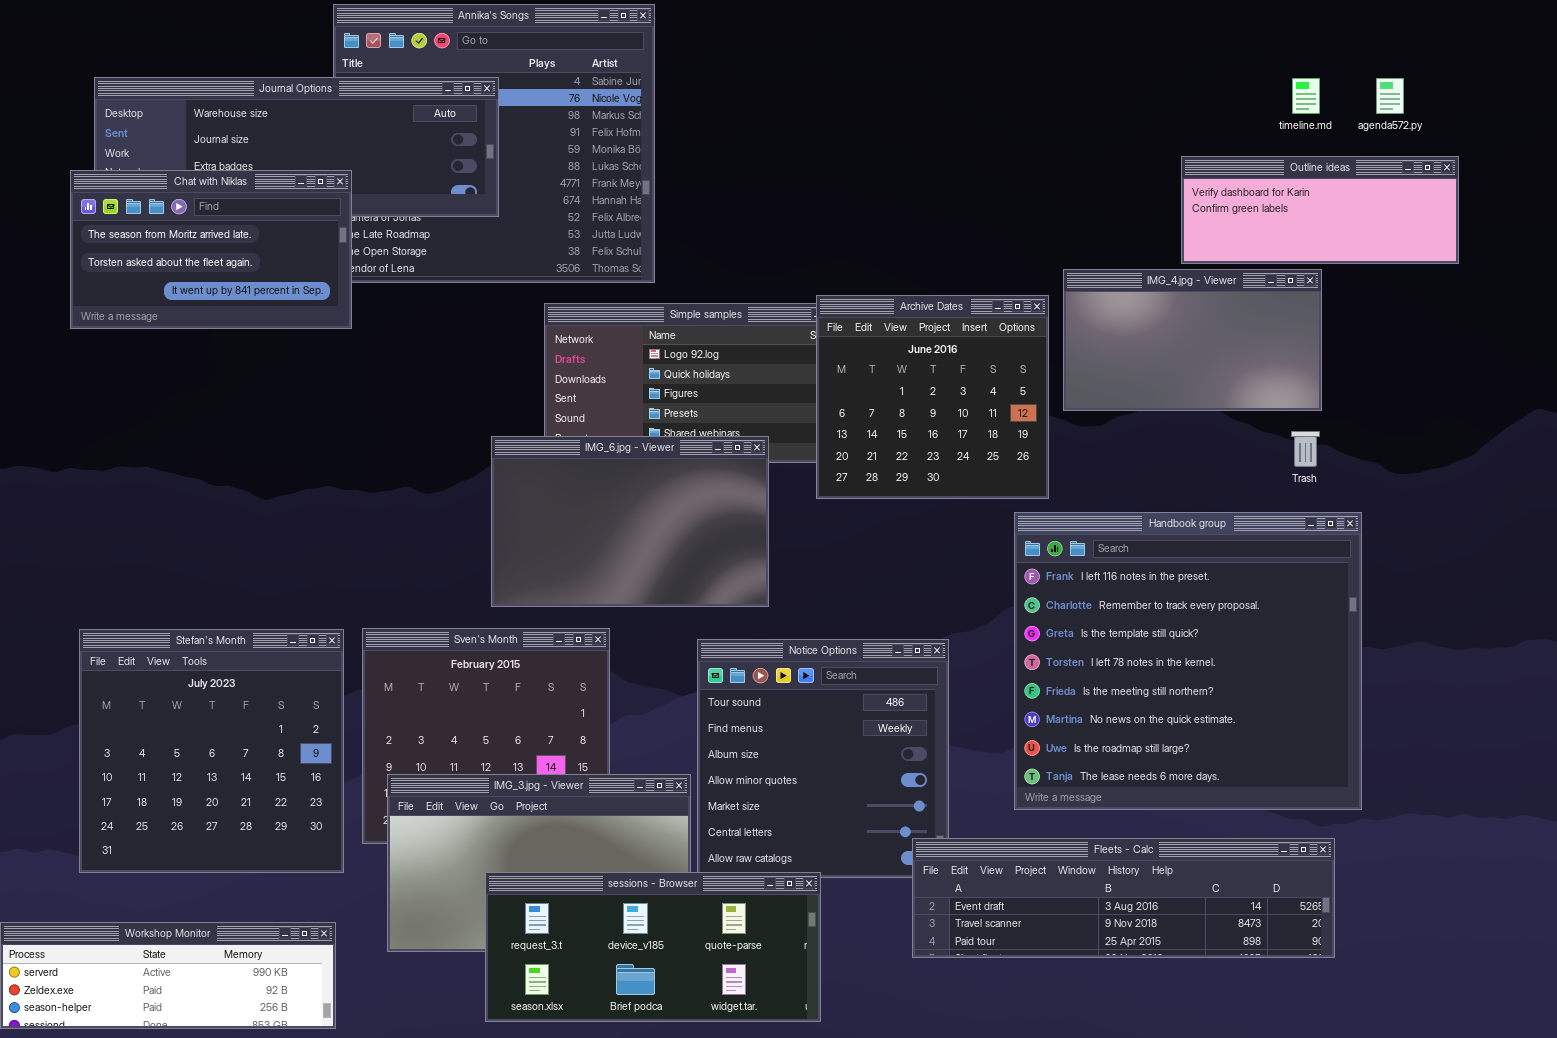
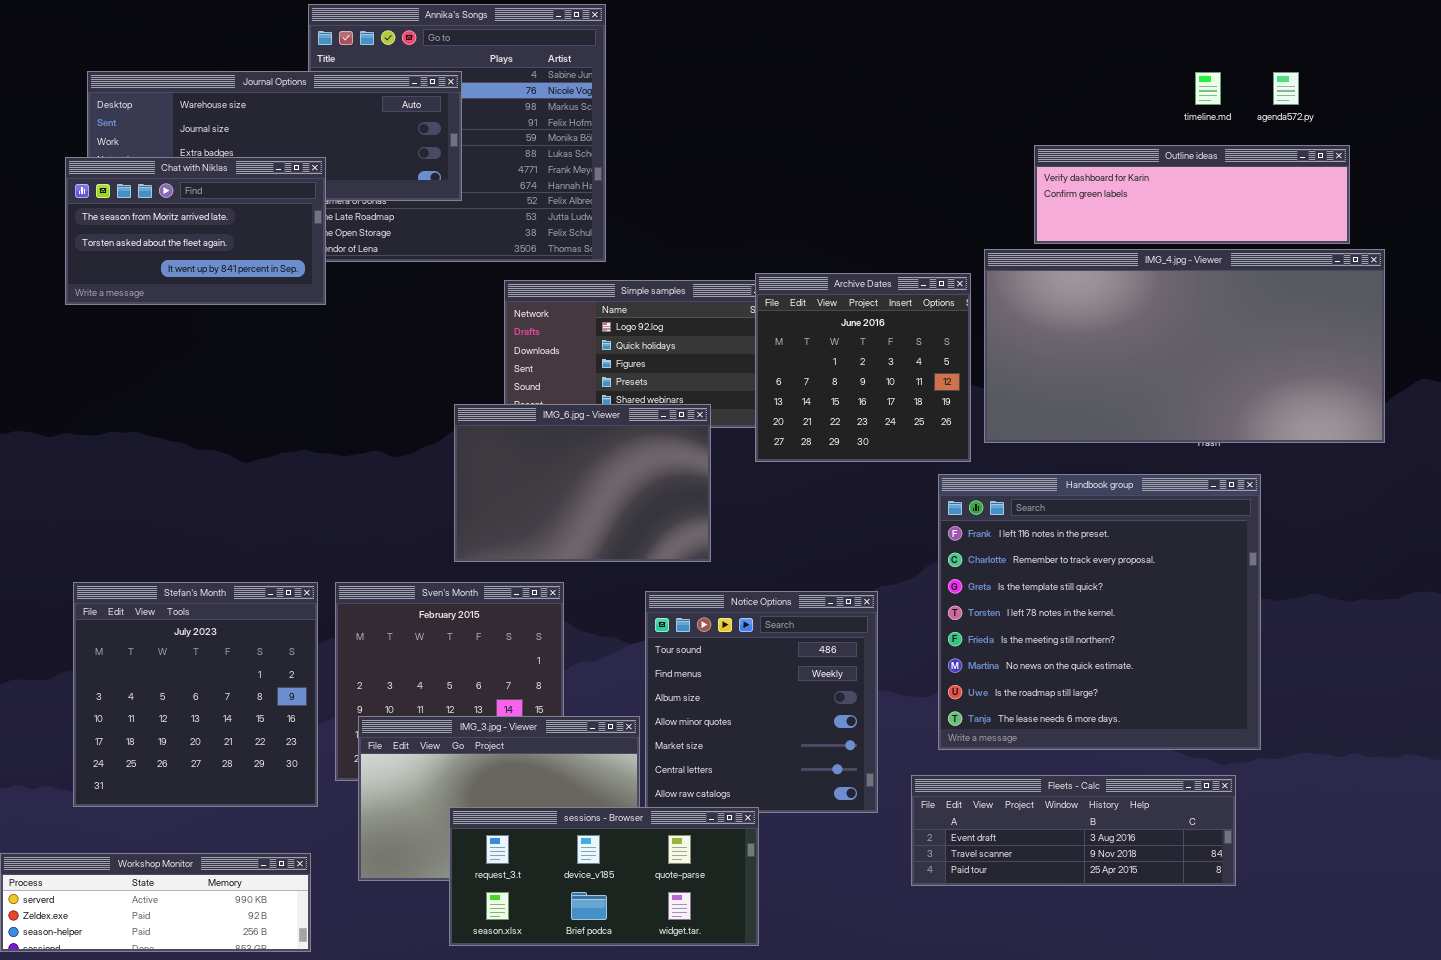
Outline ideas: [1181,156,1459,264] -> [1034,145,1350,244], resized
IMG_4.jpg - Viewer: [1063,269,1322,411] -> [984,249,1385,443], resized
Fleets - Calc: [912,838,1335,958] -> [911,775,1236,886], resized

